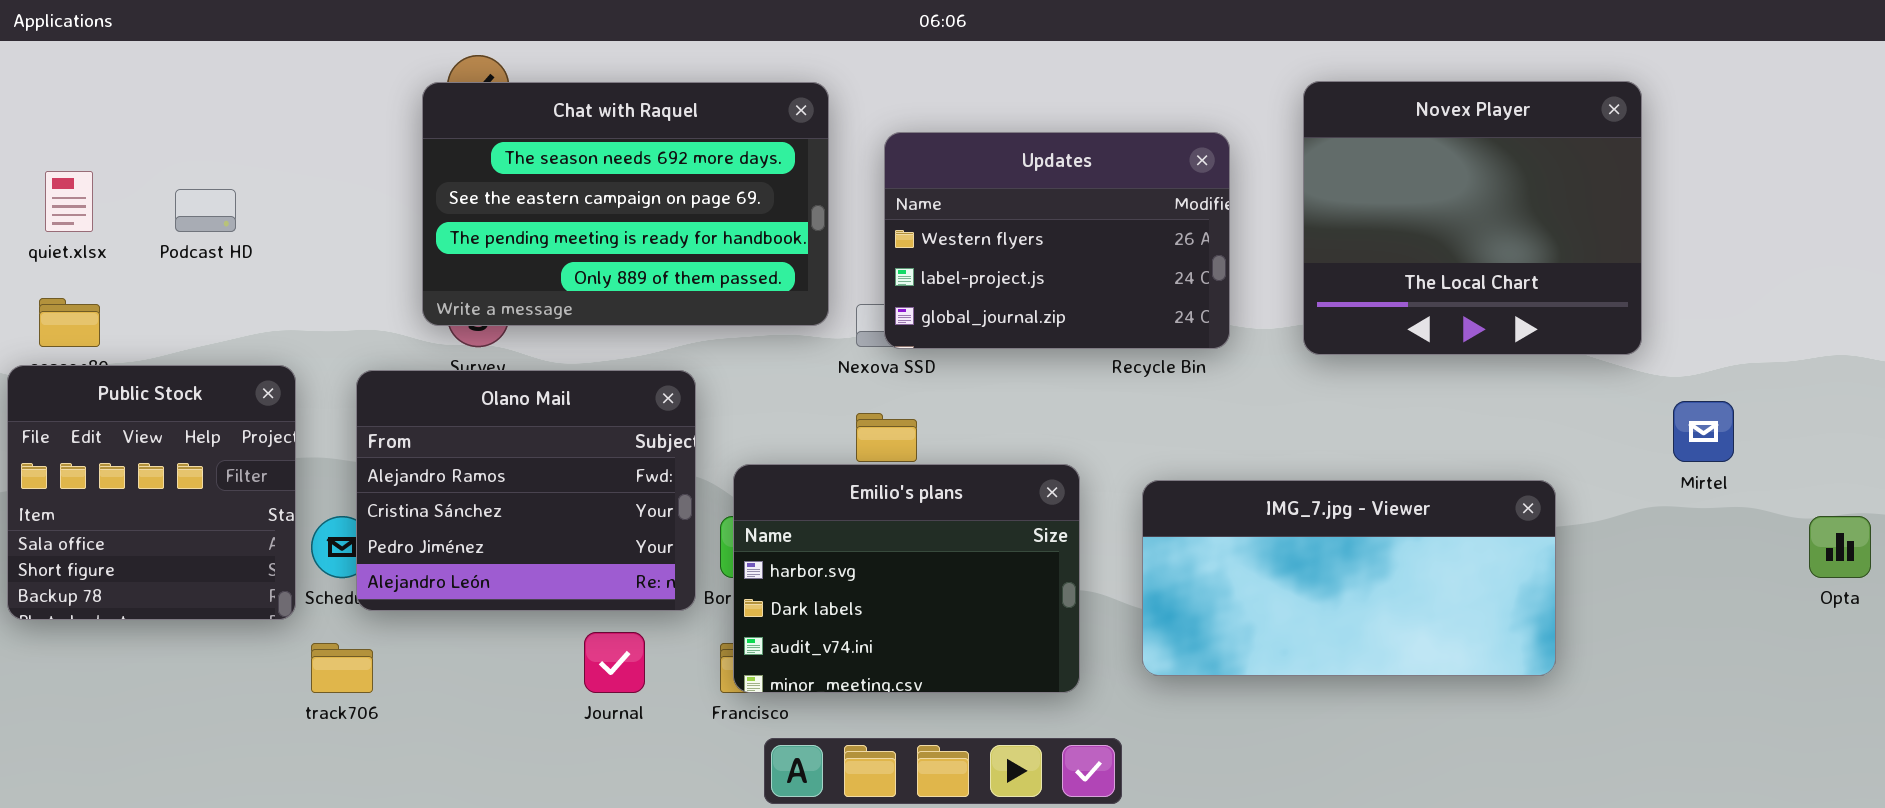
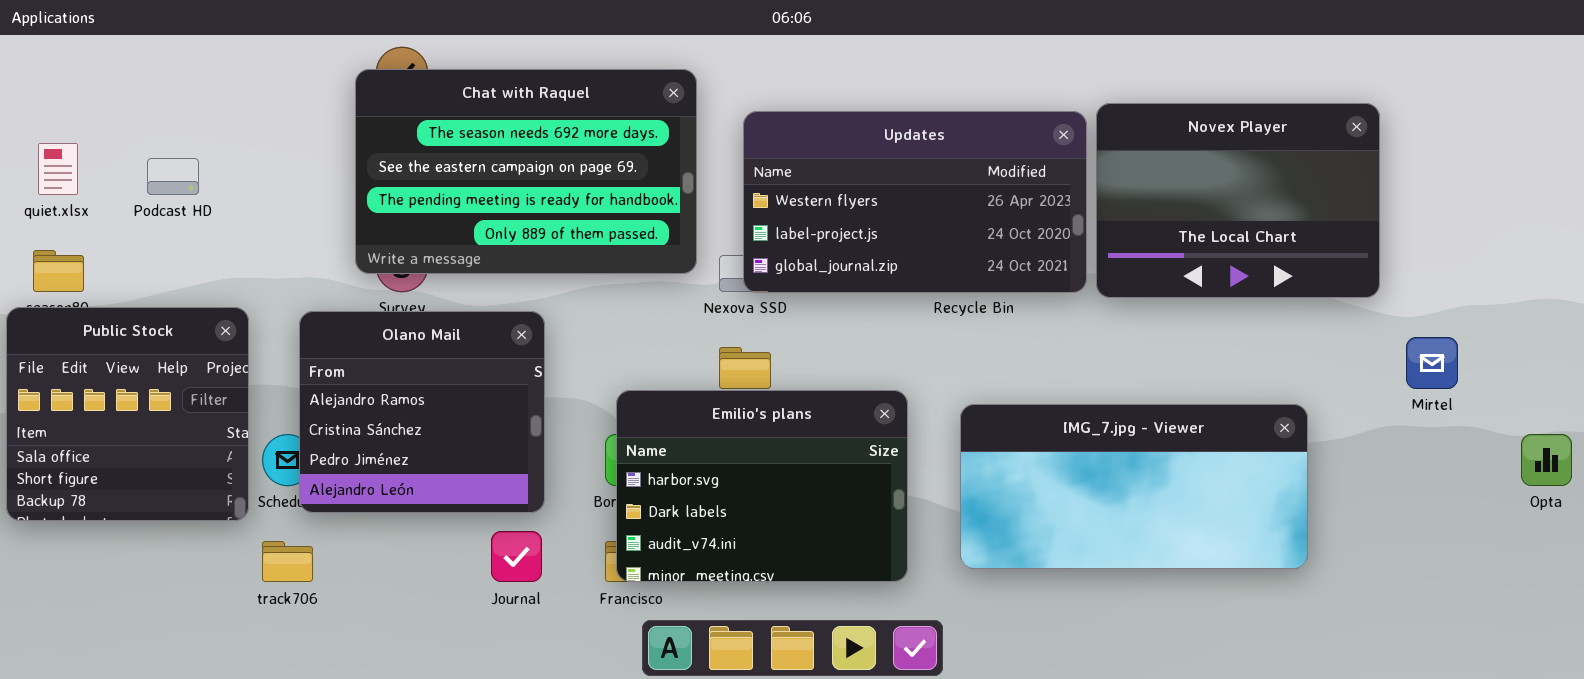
Novex Player: [1303,81,1642,355] -> [1096,103,1380,298], resized
Updates: [884,132,1230,349] -> [743,111,1087,293], resized
Olano Mail: [356,370,696,611] -> [299,311,545,513], resized

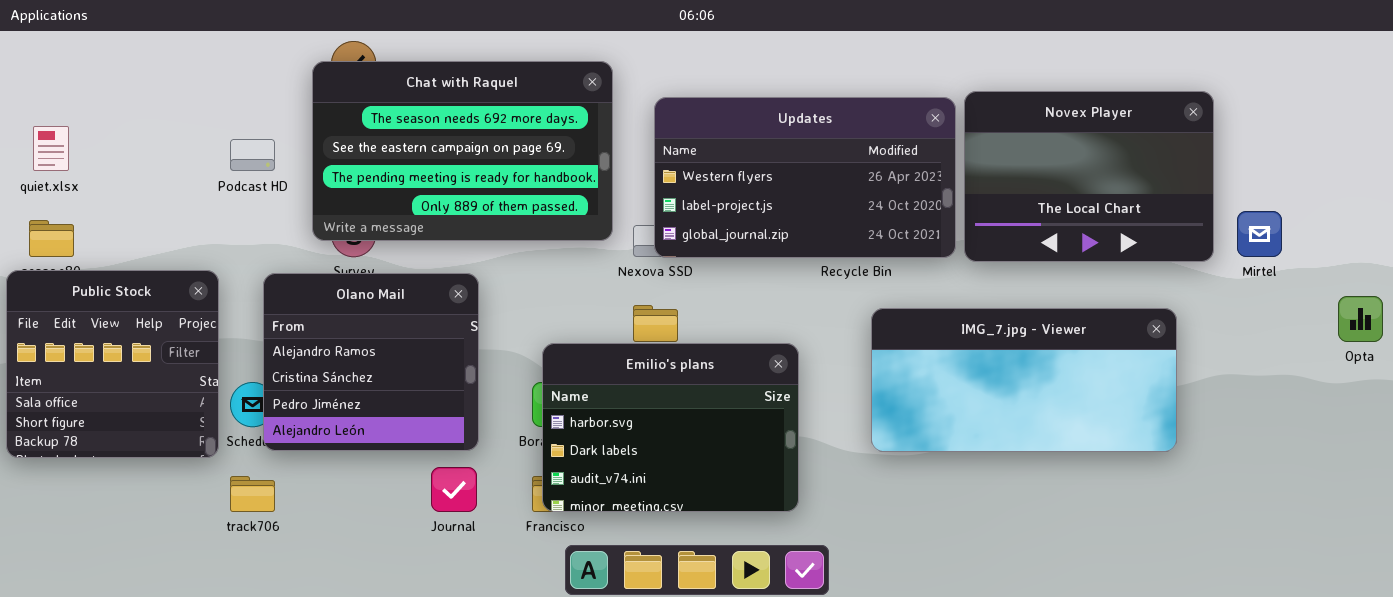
Podcast HD: [147,158,199,195] -> [230,139,275,171], moved
Mirtel: [1406,337,1458,389] -> [1237,211,1282,257], moved
IMG_7.jpg - Viewer: [960,404,1308,569] -> [871,308,1177,452], moved
Opta: [1521,434,1572,486] -> [1338,296,1383,342], moved

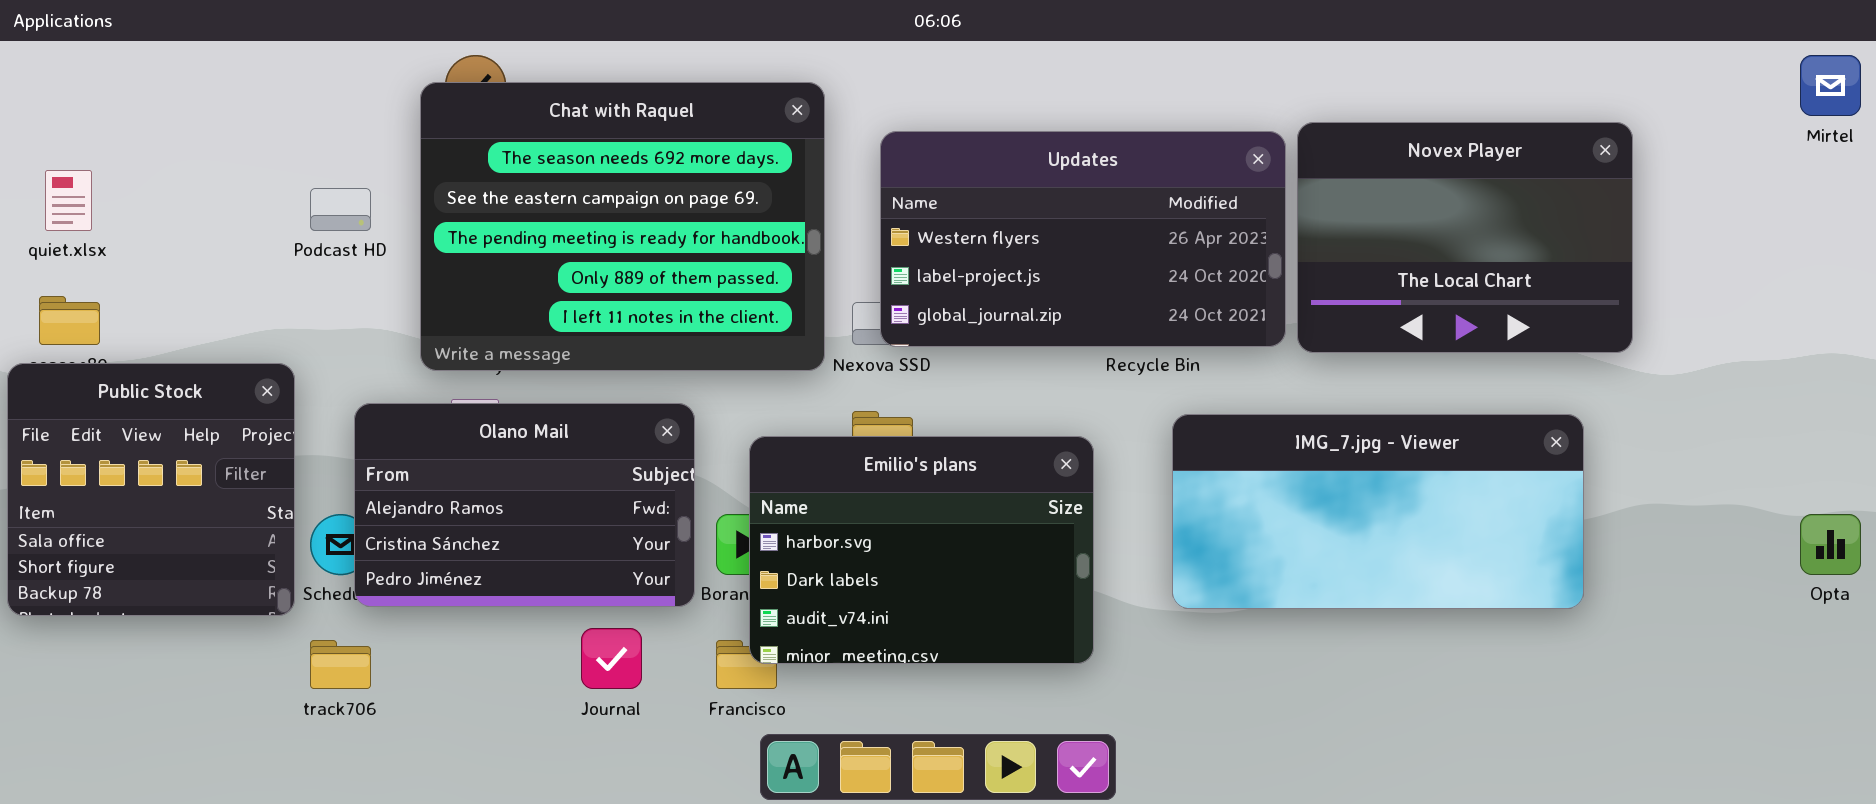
Chat with Raquel: [312,61,613,241] -> [420,82,825,371], resized
Mirtel: [1237,211,1282,257] -> [1800,55,1861,116], moved
Olano Mail: [263,273,479,451] -> [354,403,695,607], resized
Opta: [1338,296,1383,342] -> [1800,514,1861,575], moved
Emilio's plans: [542,343,799,512] -> [749,436,1094,664], moved

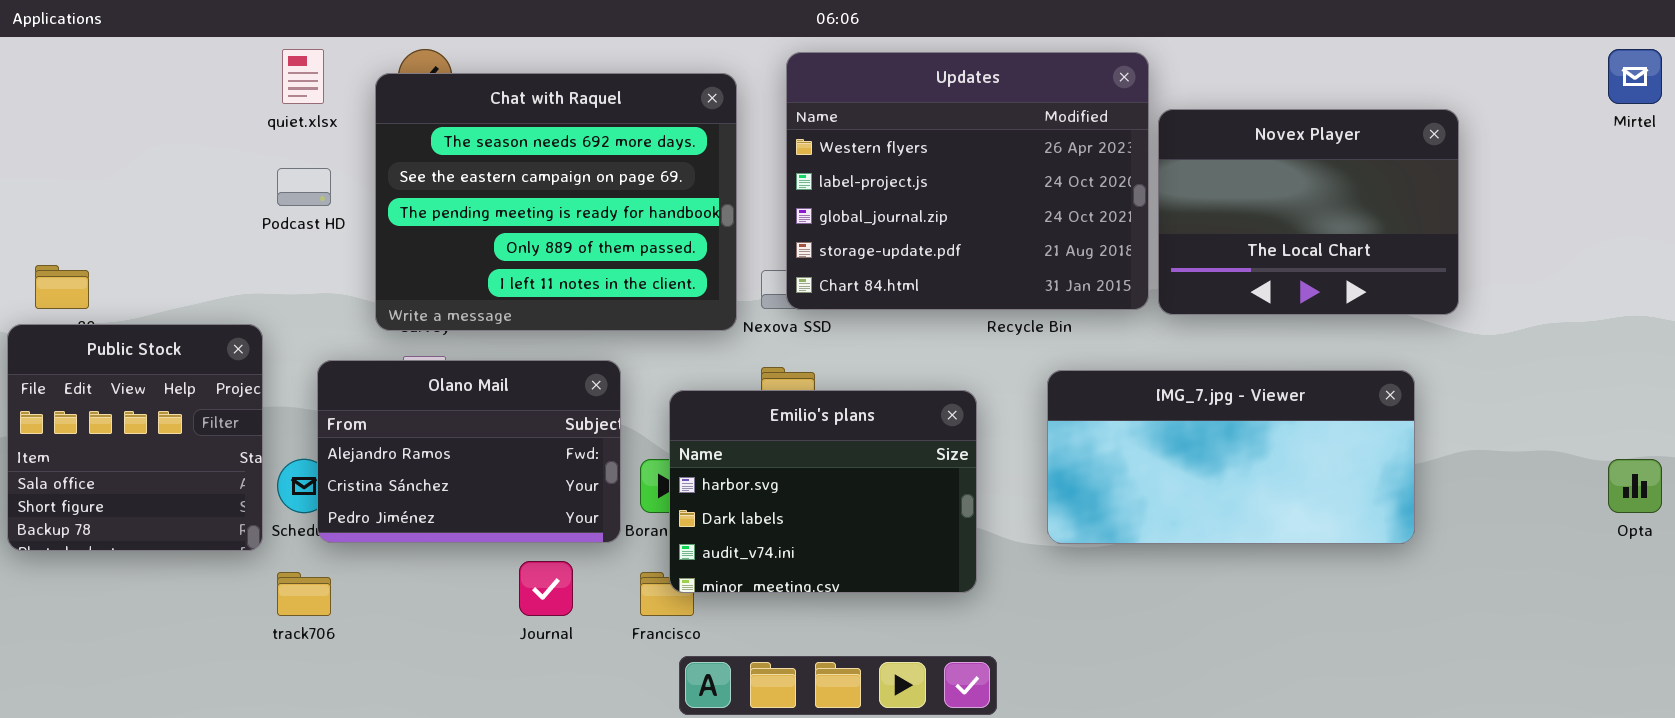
Updates: [880,131,1286,347] -> [786,52,1149,310], resized
quiet.xlsx: [45,170,92,231] -> [282,49,324,104], moved

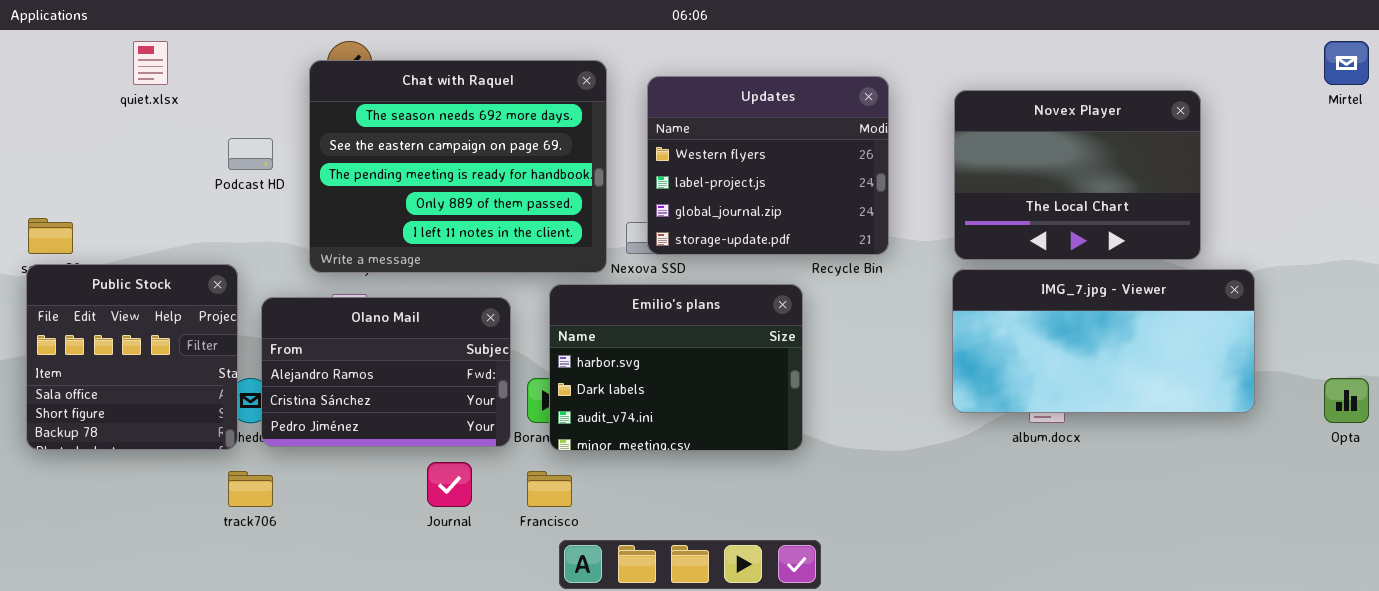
quiet.xlsx: [282,49,324,104] -> [133,41,168,85], moved
Updates: [786,52,1149,310] -> [647,76,889,255], resized
Public Stock: [7,324,263,551] -> [26,264,238,450], moved
IMG_7.jpg - Viewer: [1047,370,1415,544] -> [952,269,1255,413], moved
Emilio's plans: [669,390,977,593] -> [549,284,803,451], moved

